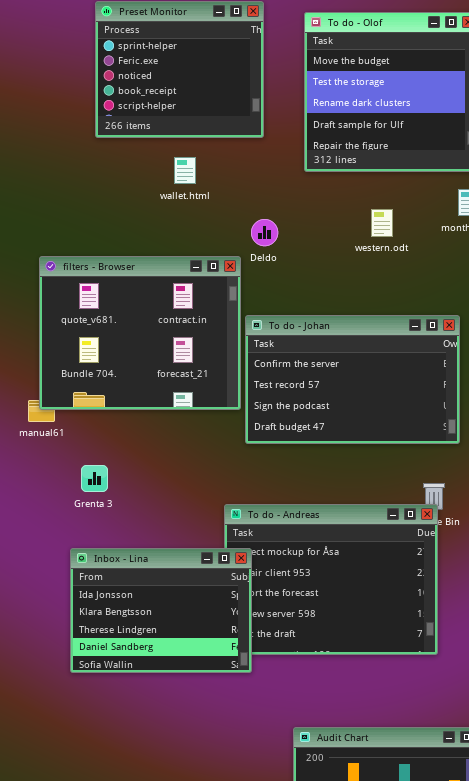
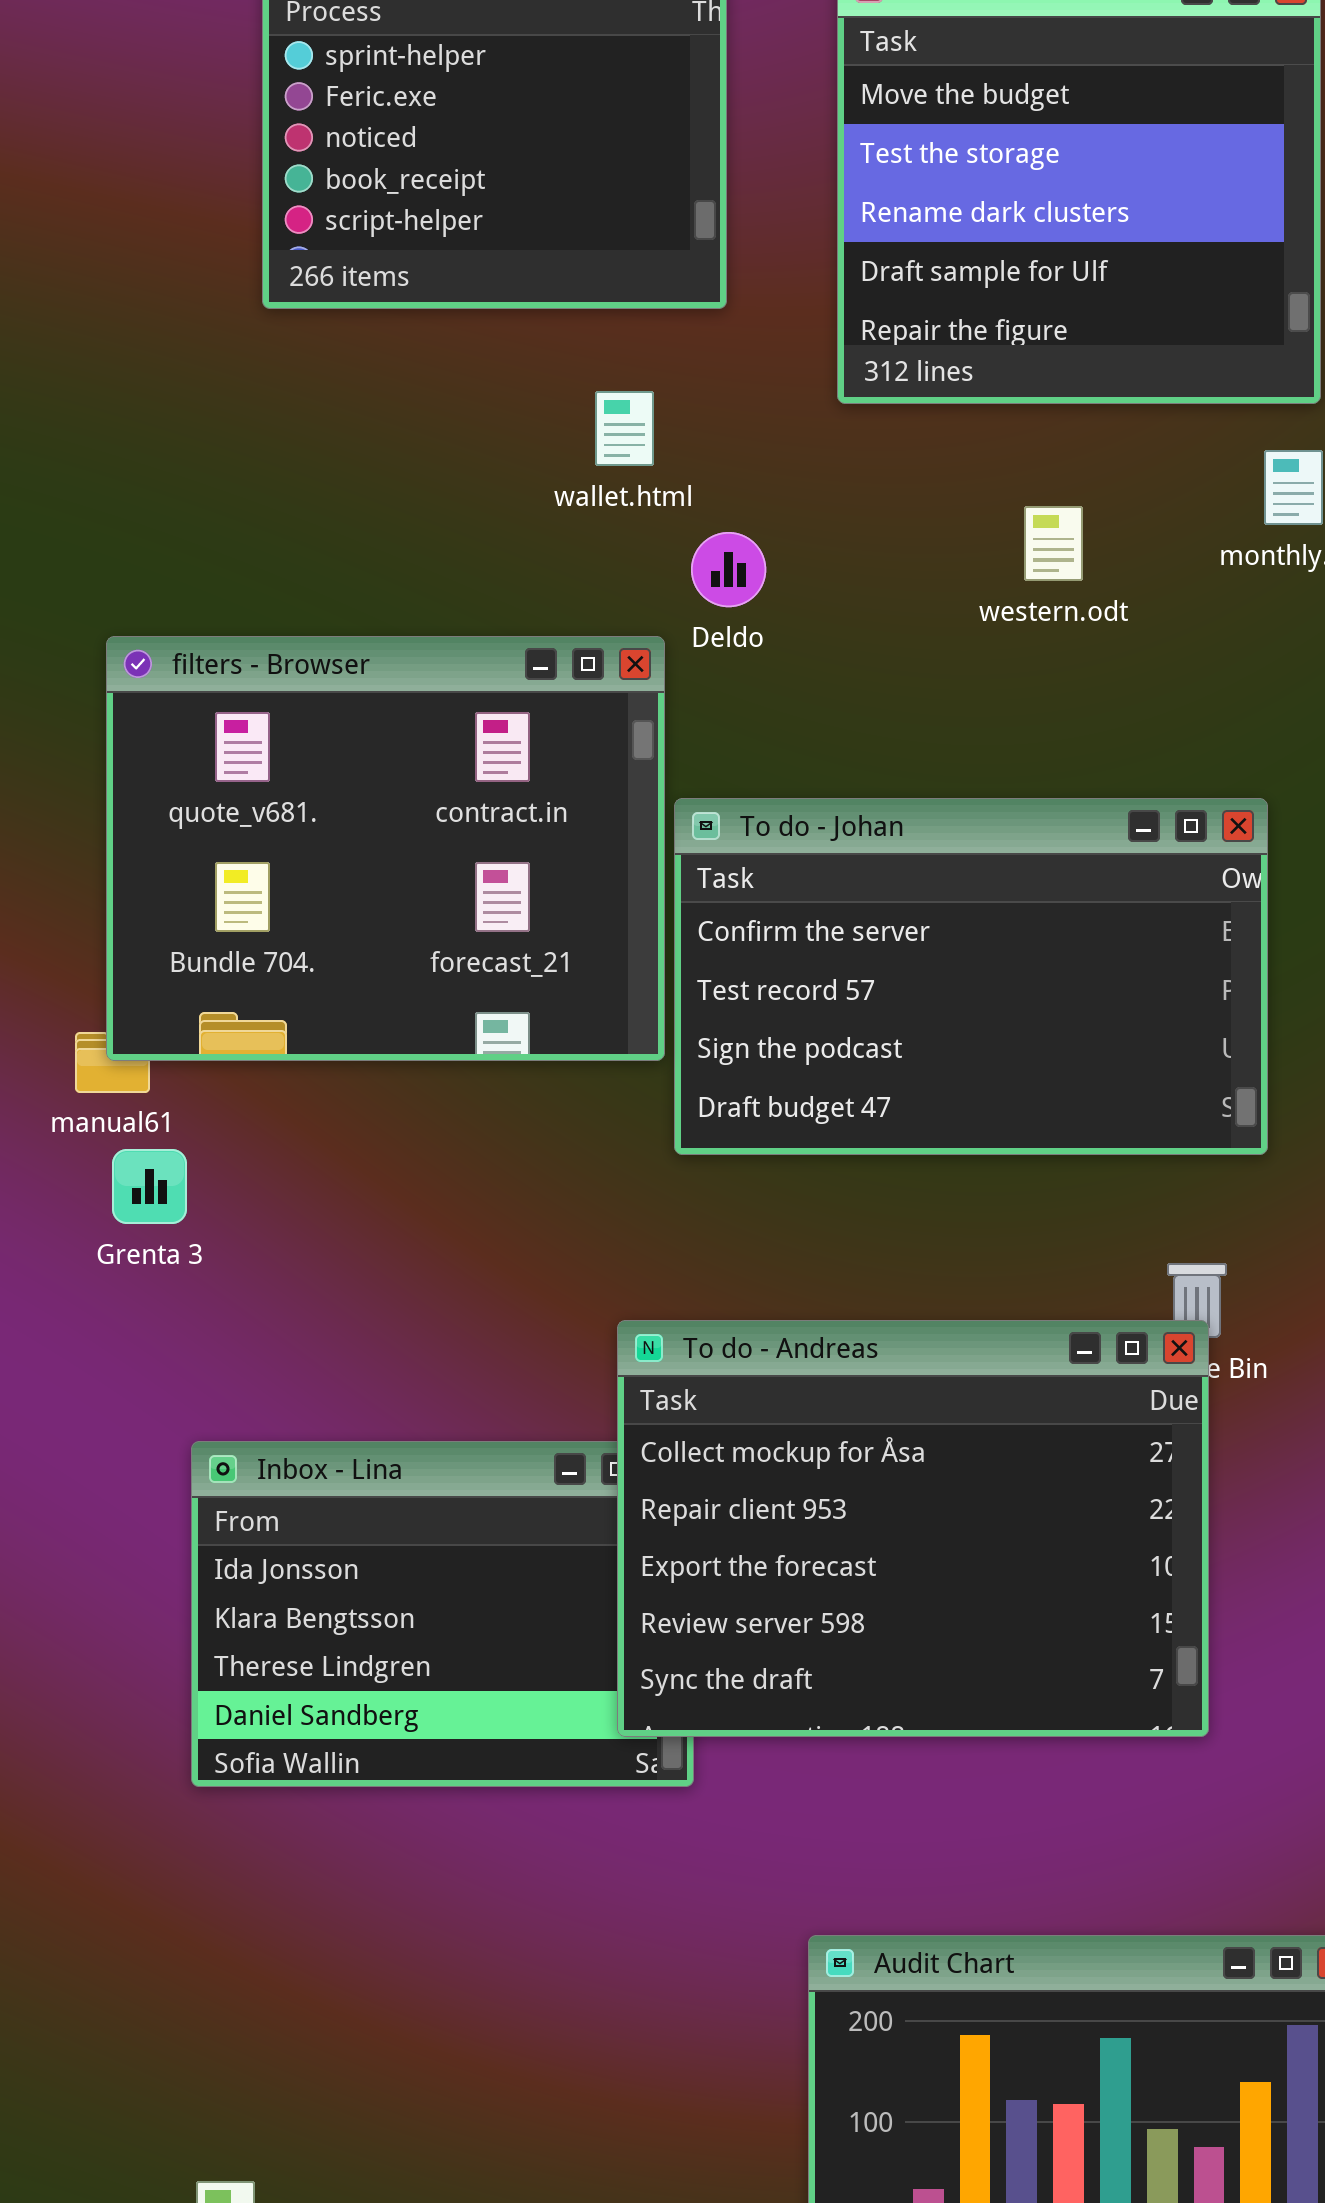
wallet.html: [174,157,196,184] -> [595,391,654,466], moved
Grenta 3: [81,465,108,492] -> [112,1149,187,1224], moved
To do - Andreas: [224,504,438,655] -> [617,1320,1209,1737], raised

